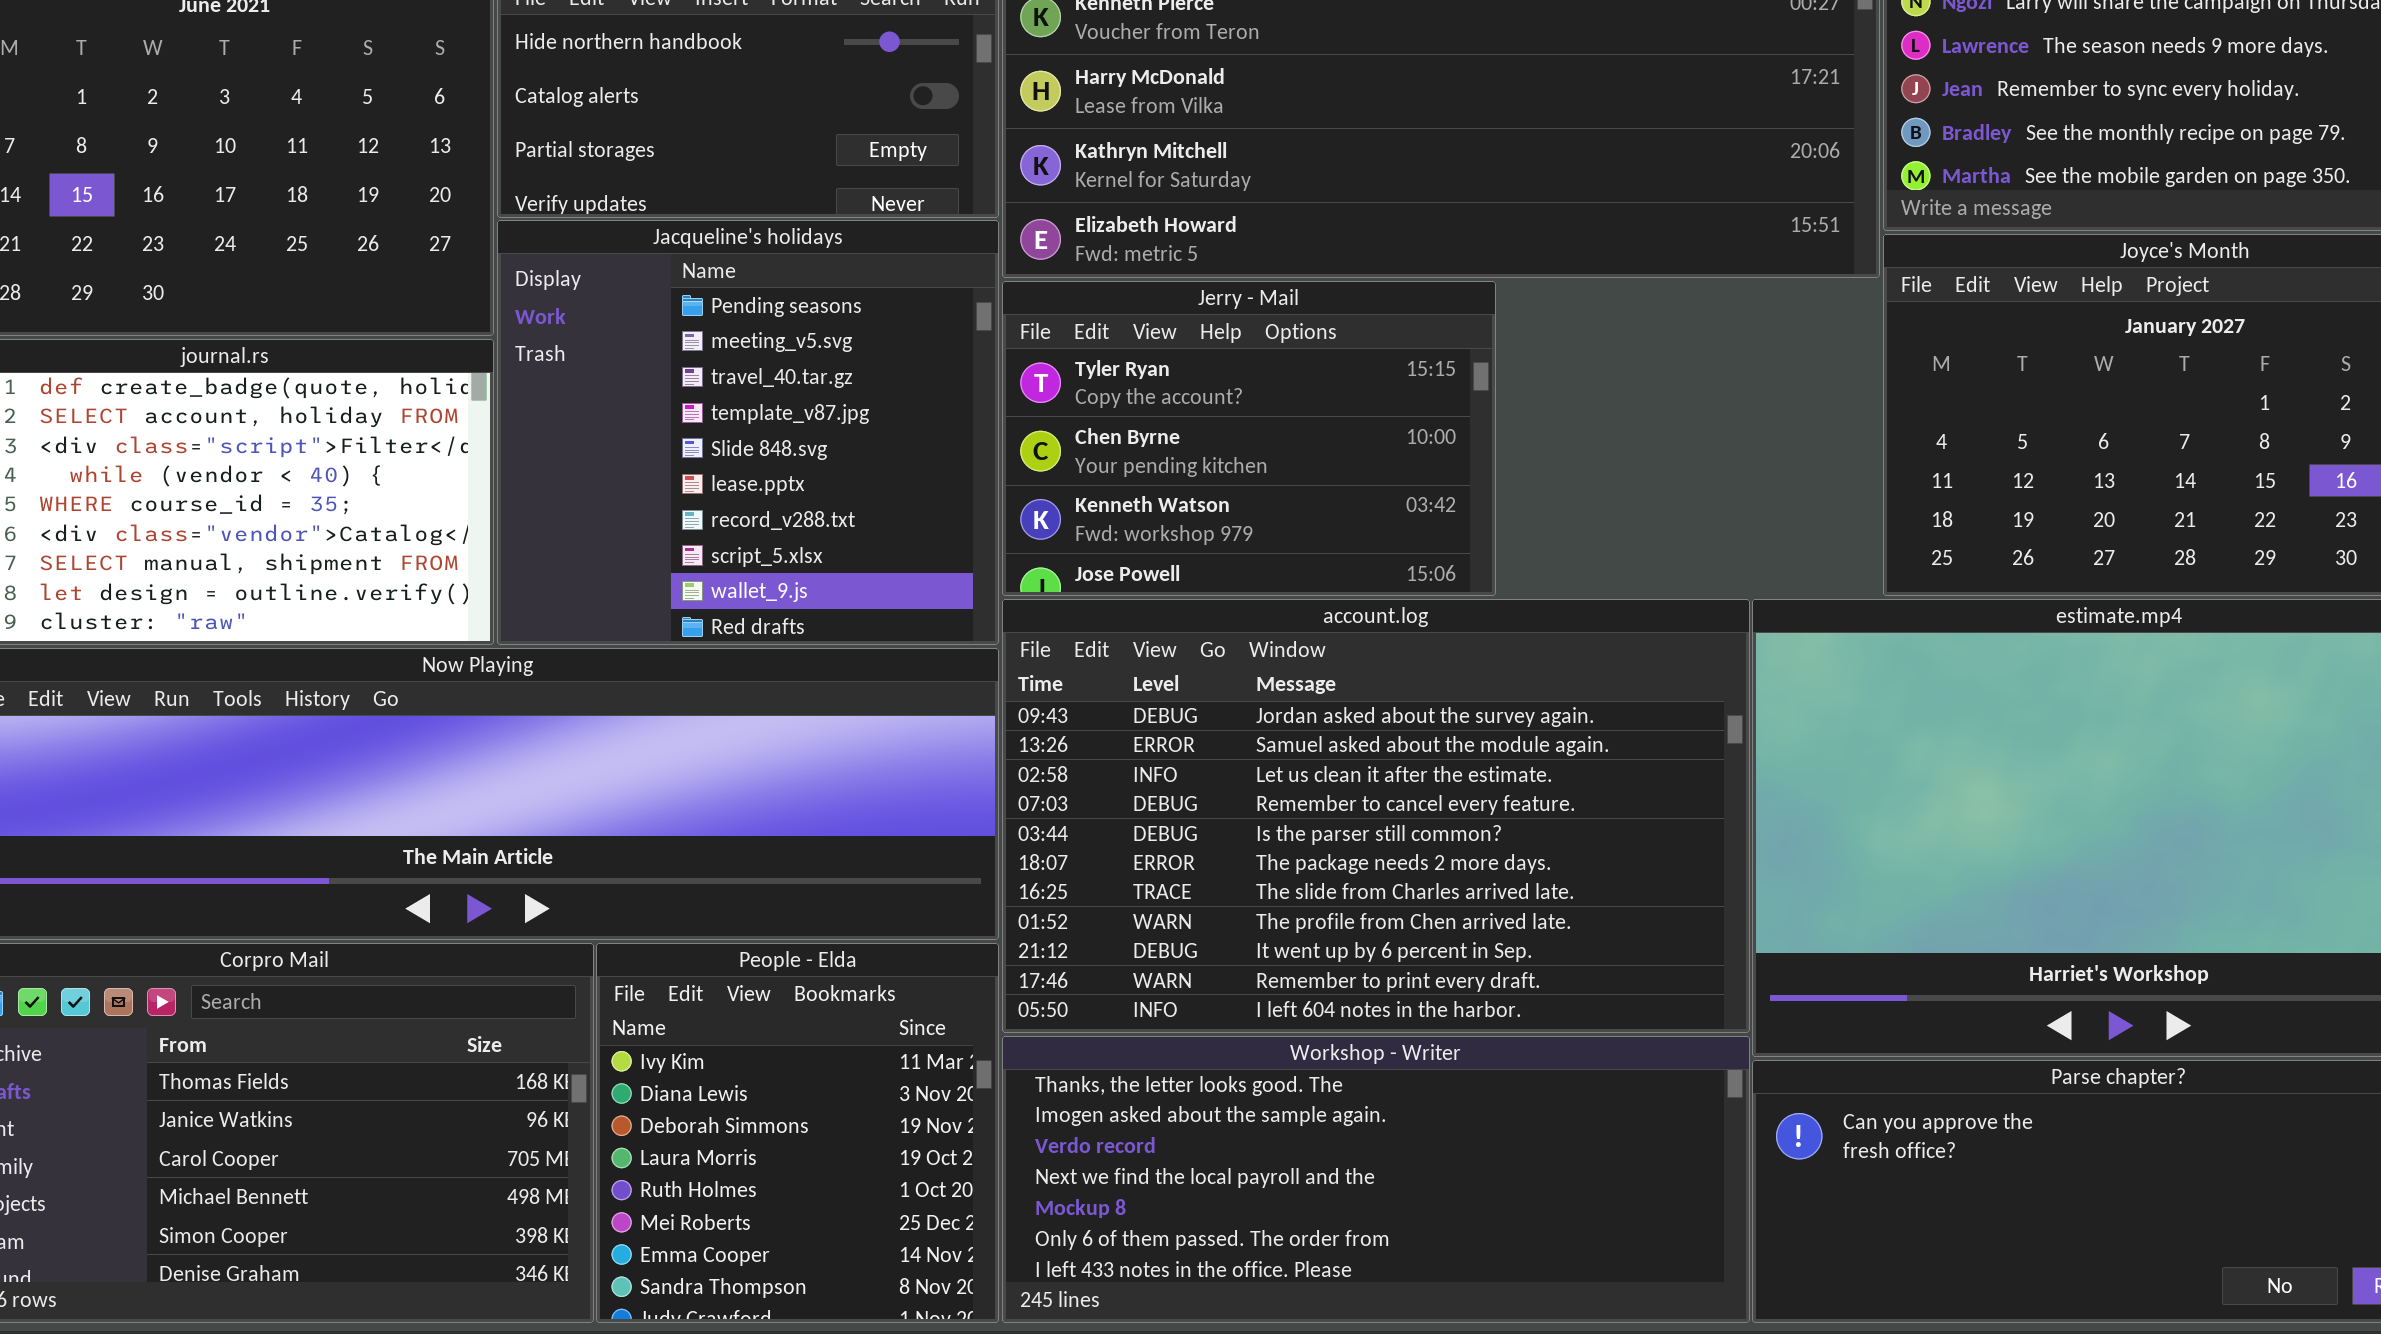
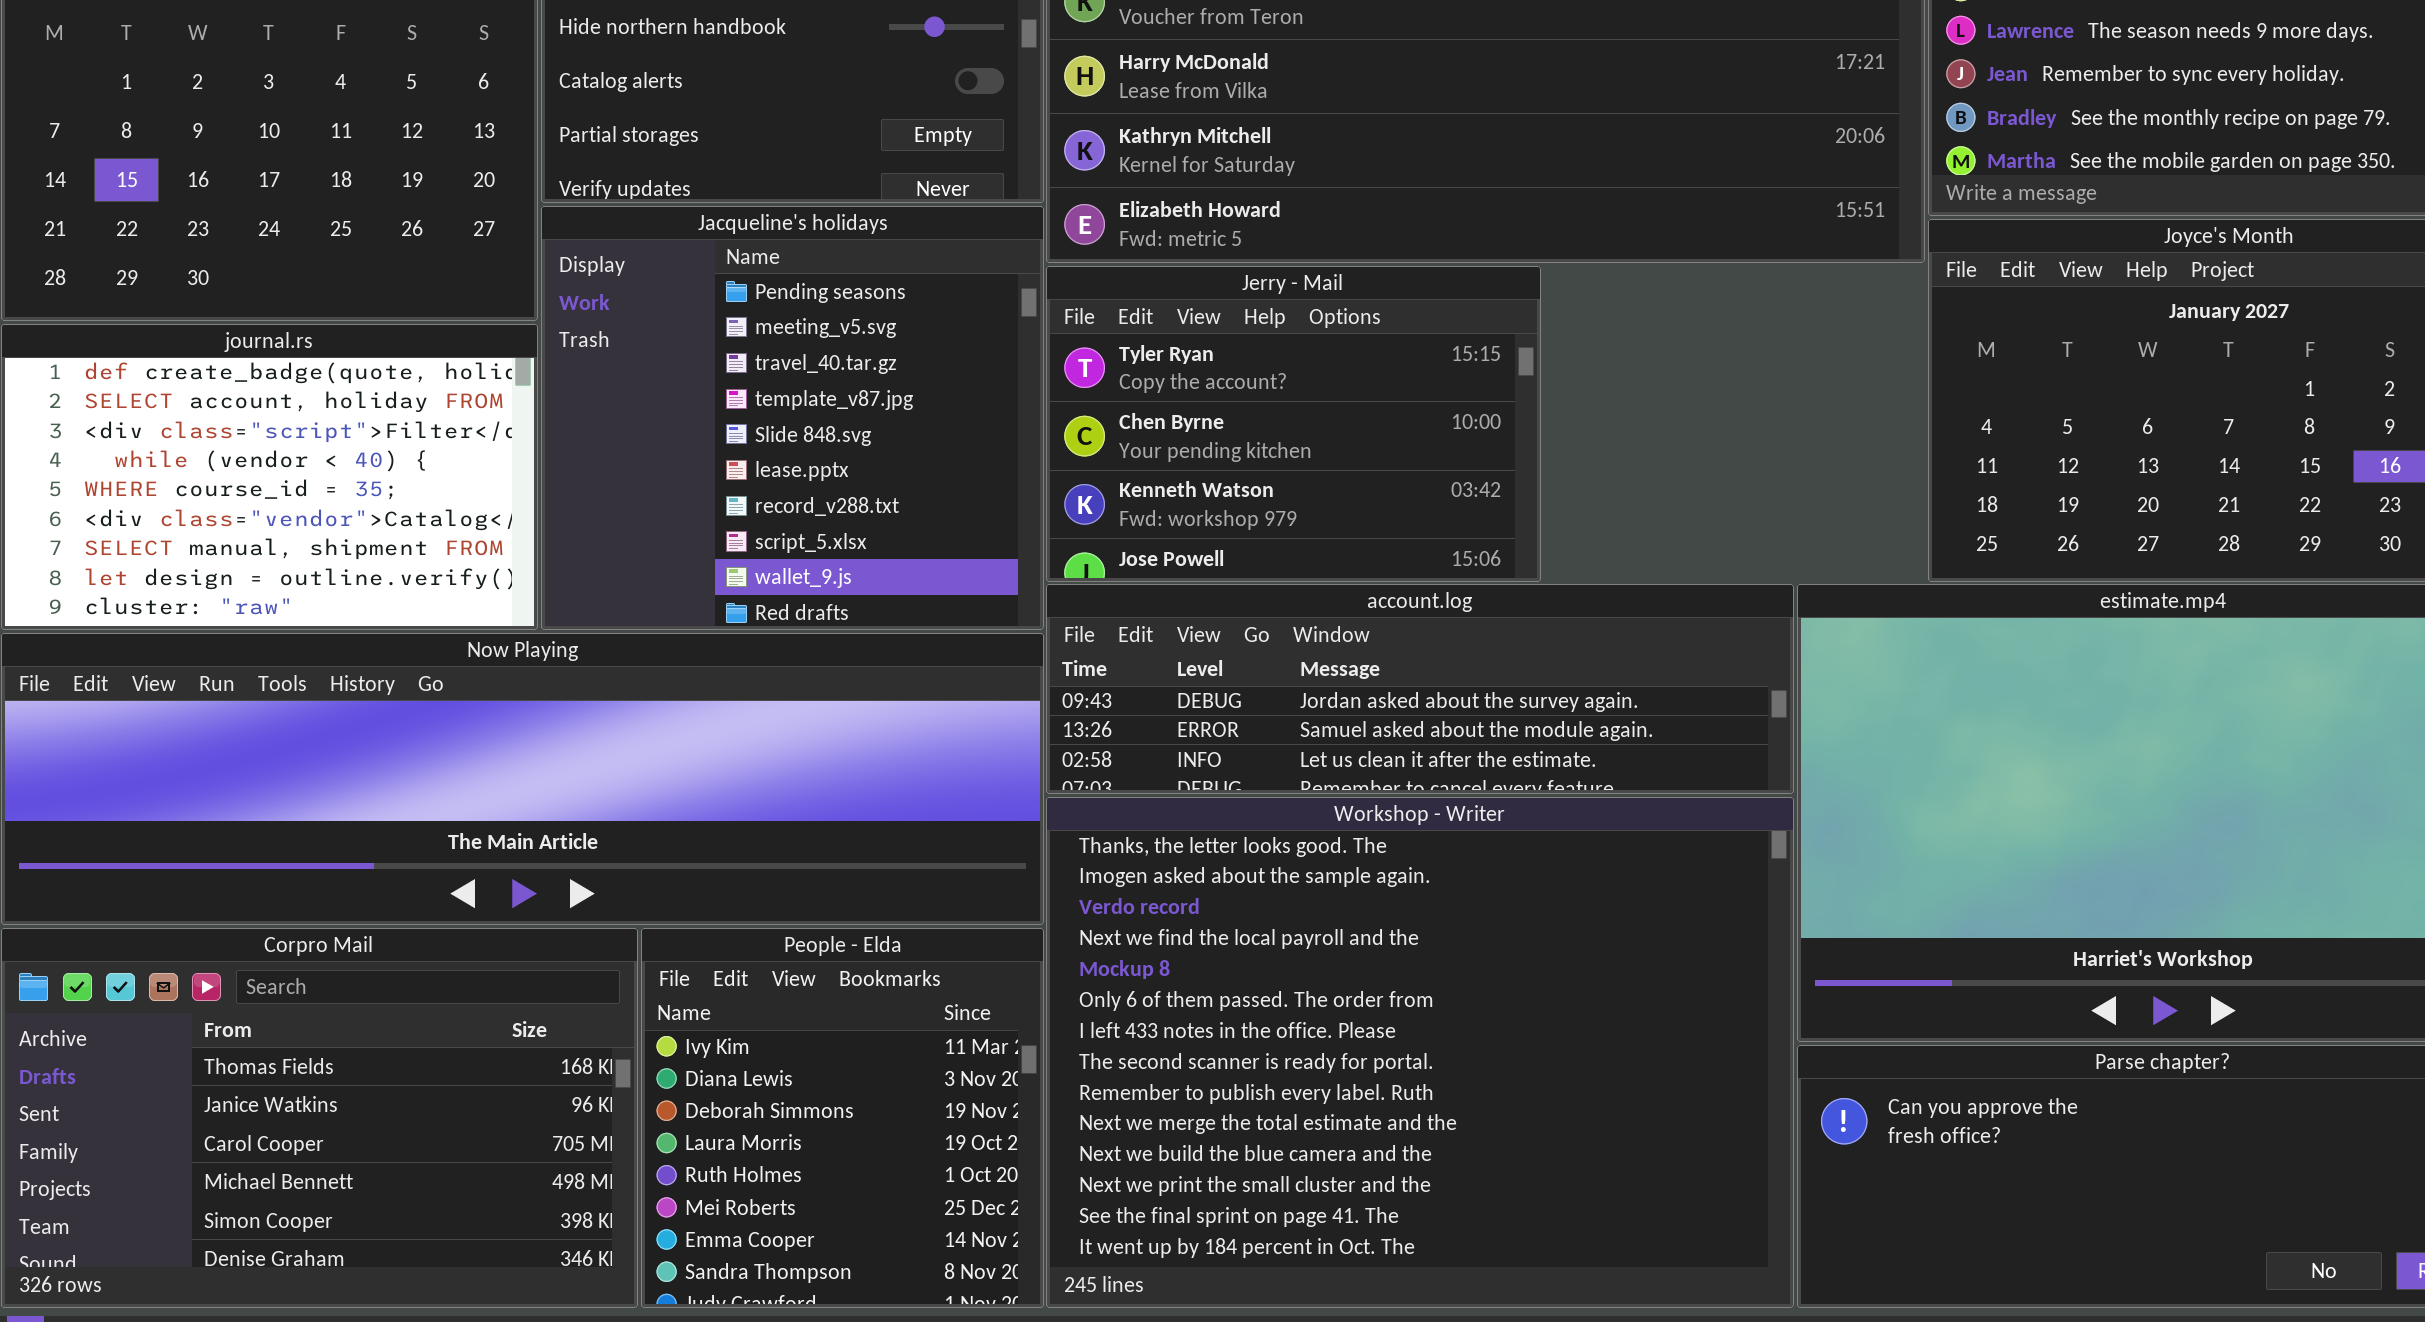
account.log: [1002,599,1750,1033] -> [1046,584,1794,794], resized
Workshop - Writer: [1002,1036,1750,1323] -> [1046,797,1794,1308], resized

